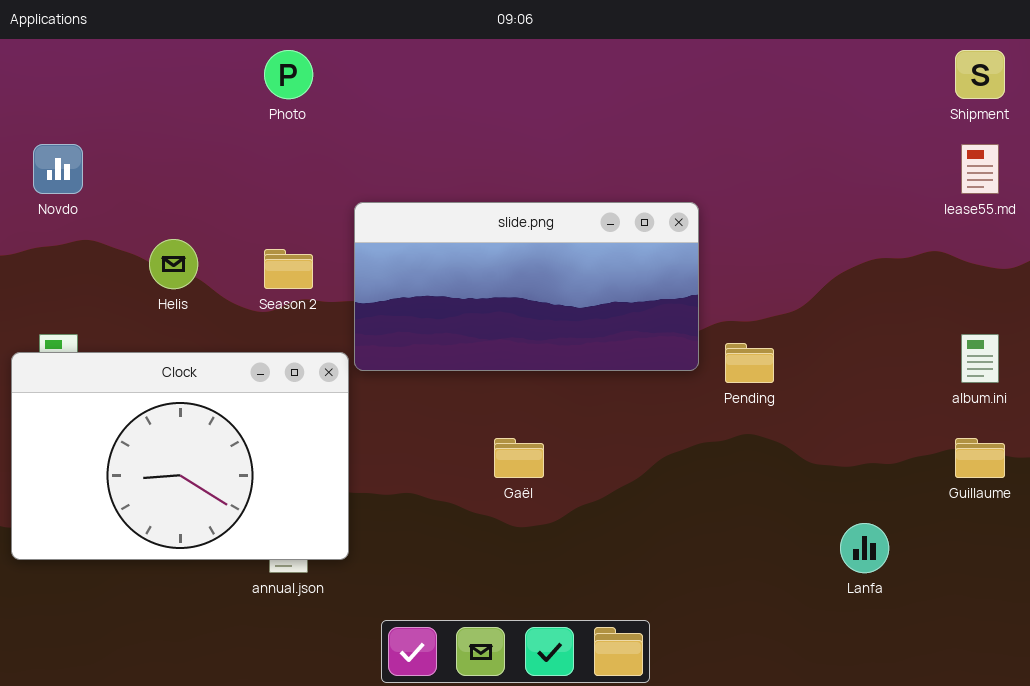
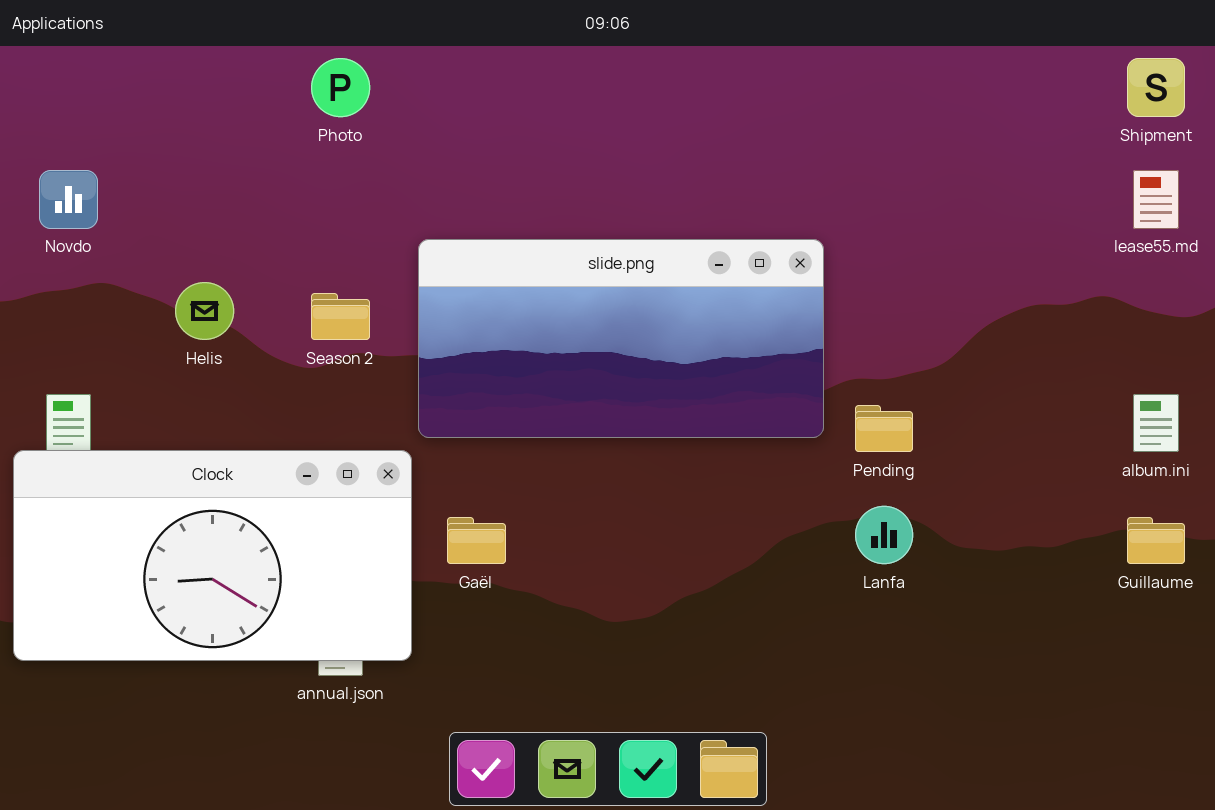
Clock: [11,352,349,560] -> [13,450,412,661], resized
Gaël: [494,438,544,478] -> [447,517,506,564], moved
Lanfa: [840,523,889,573] -> [855,506,913,564], moved

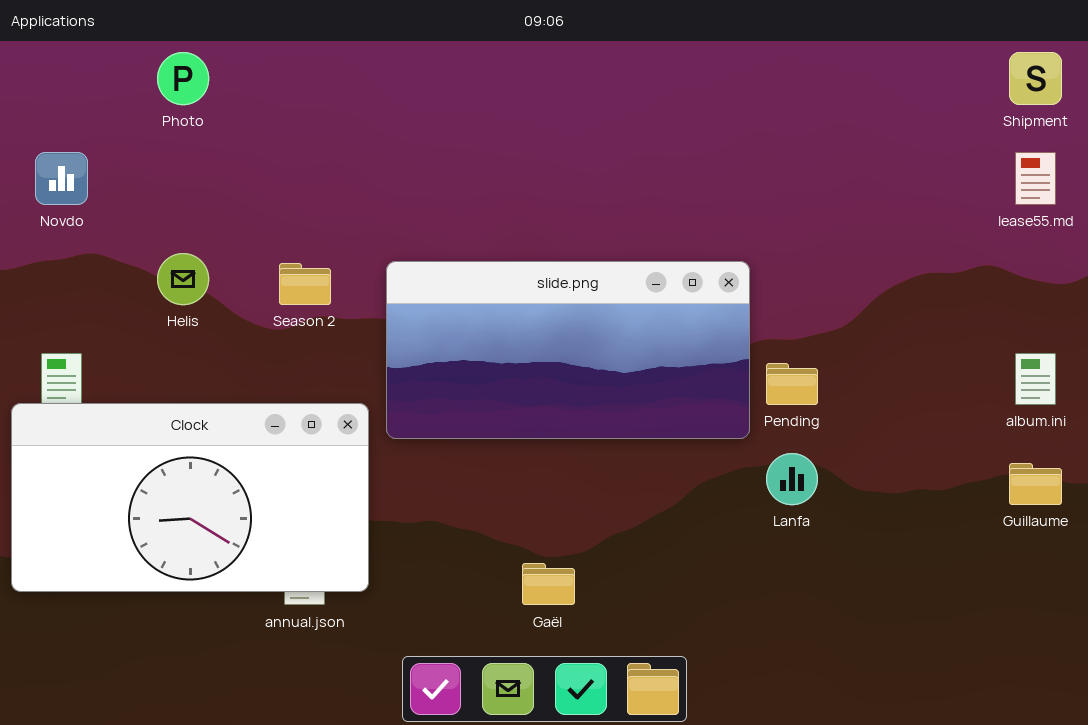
Photo: [311,58,370,117] -> [157,52,209,105], moved
slide.png: [418,239,824,438] -> [386,261,750,439], moved
Gaël: [447,517,506,564] -> [522,563,575,605], moved

